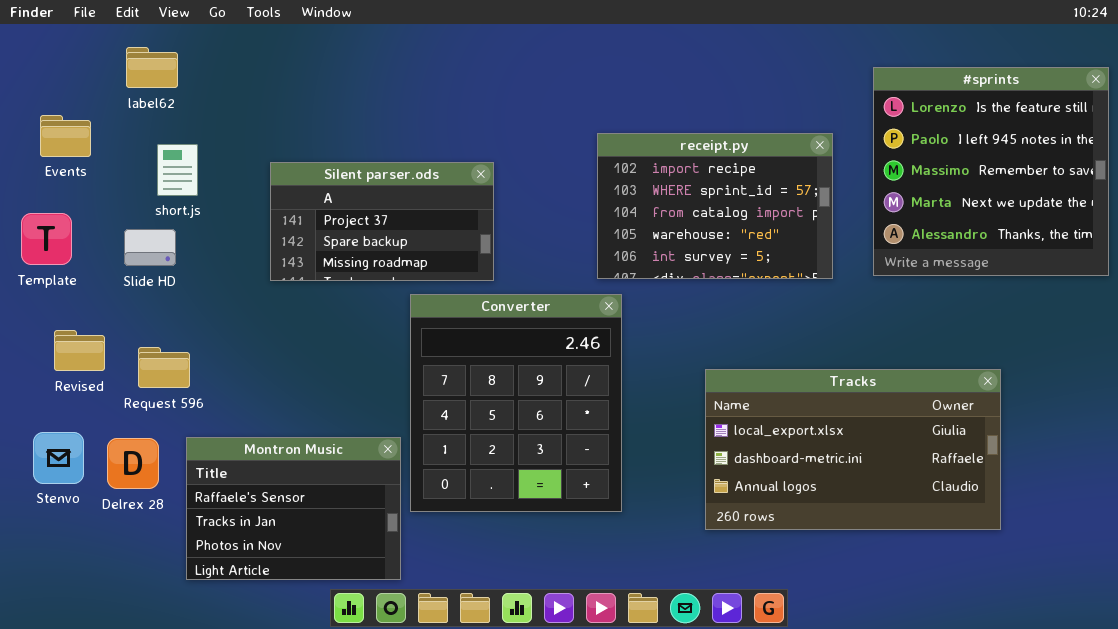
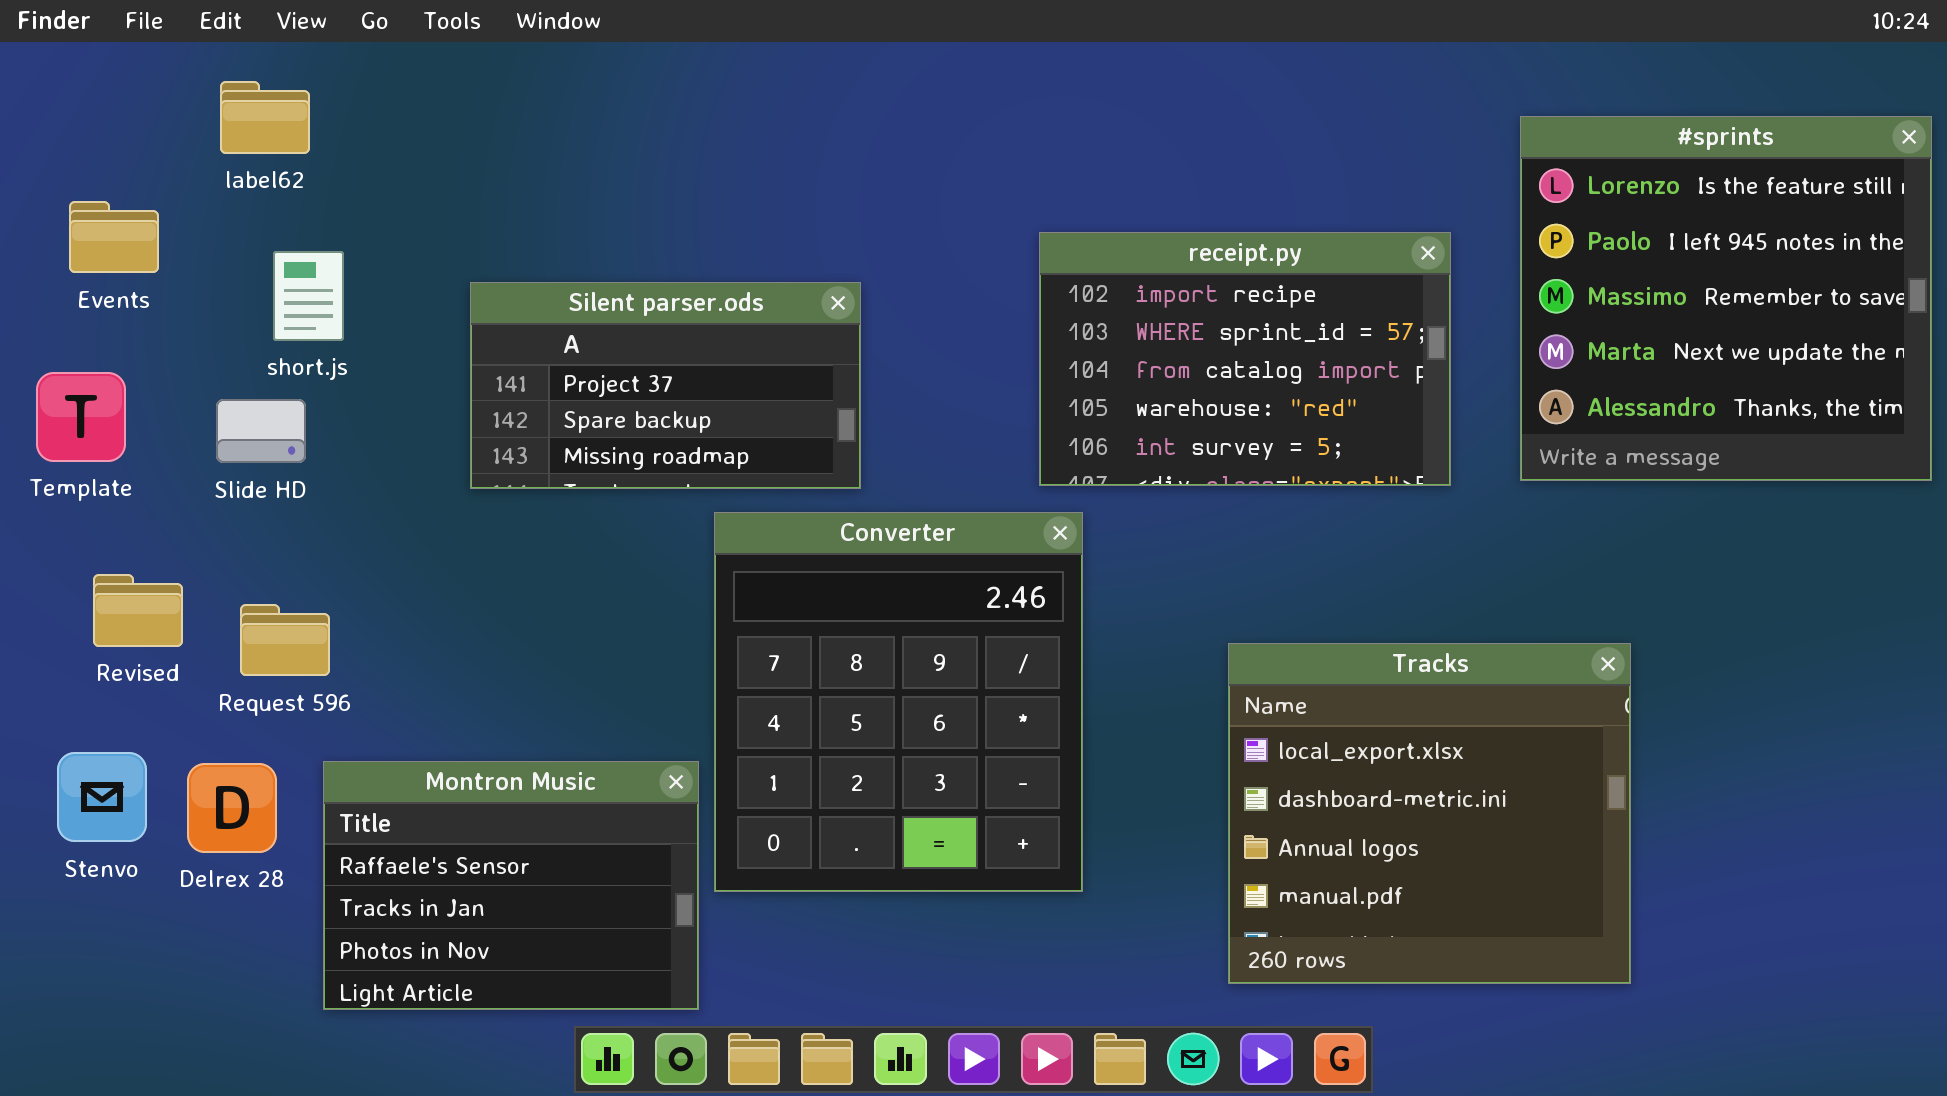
Tracks: [705,369,1001,530] -> [1228,643,1631,984], resized

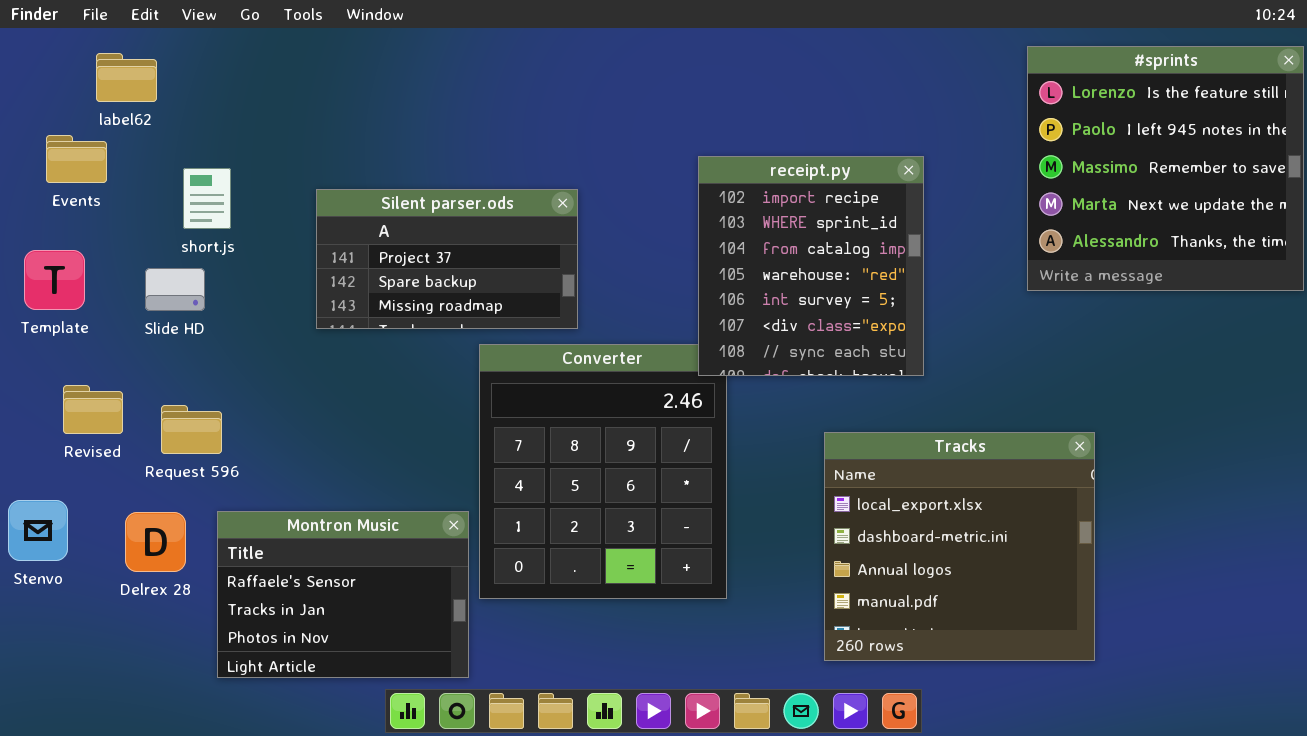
label62: [220,81,310,154] -> [96,53,157,102], moved
#sprints: [1520,116,1932,481] -> [1027,46,1304,291], moved
receipt.py: [1039,232,1451,486] -> [698,156,924,376], resized
Stenvo: [57,752,147,842] -> [8,500,68,561], moved

